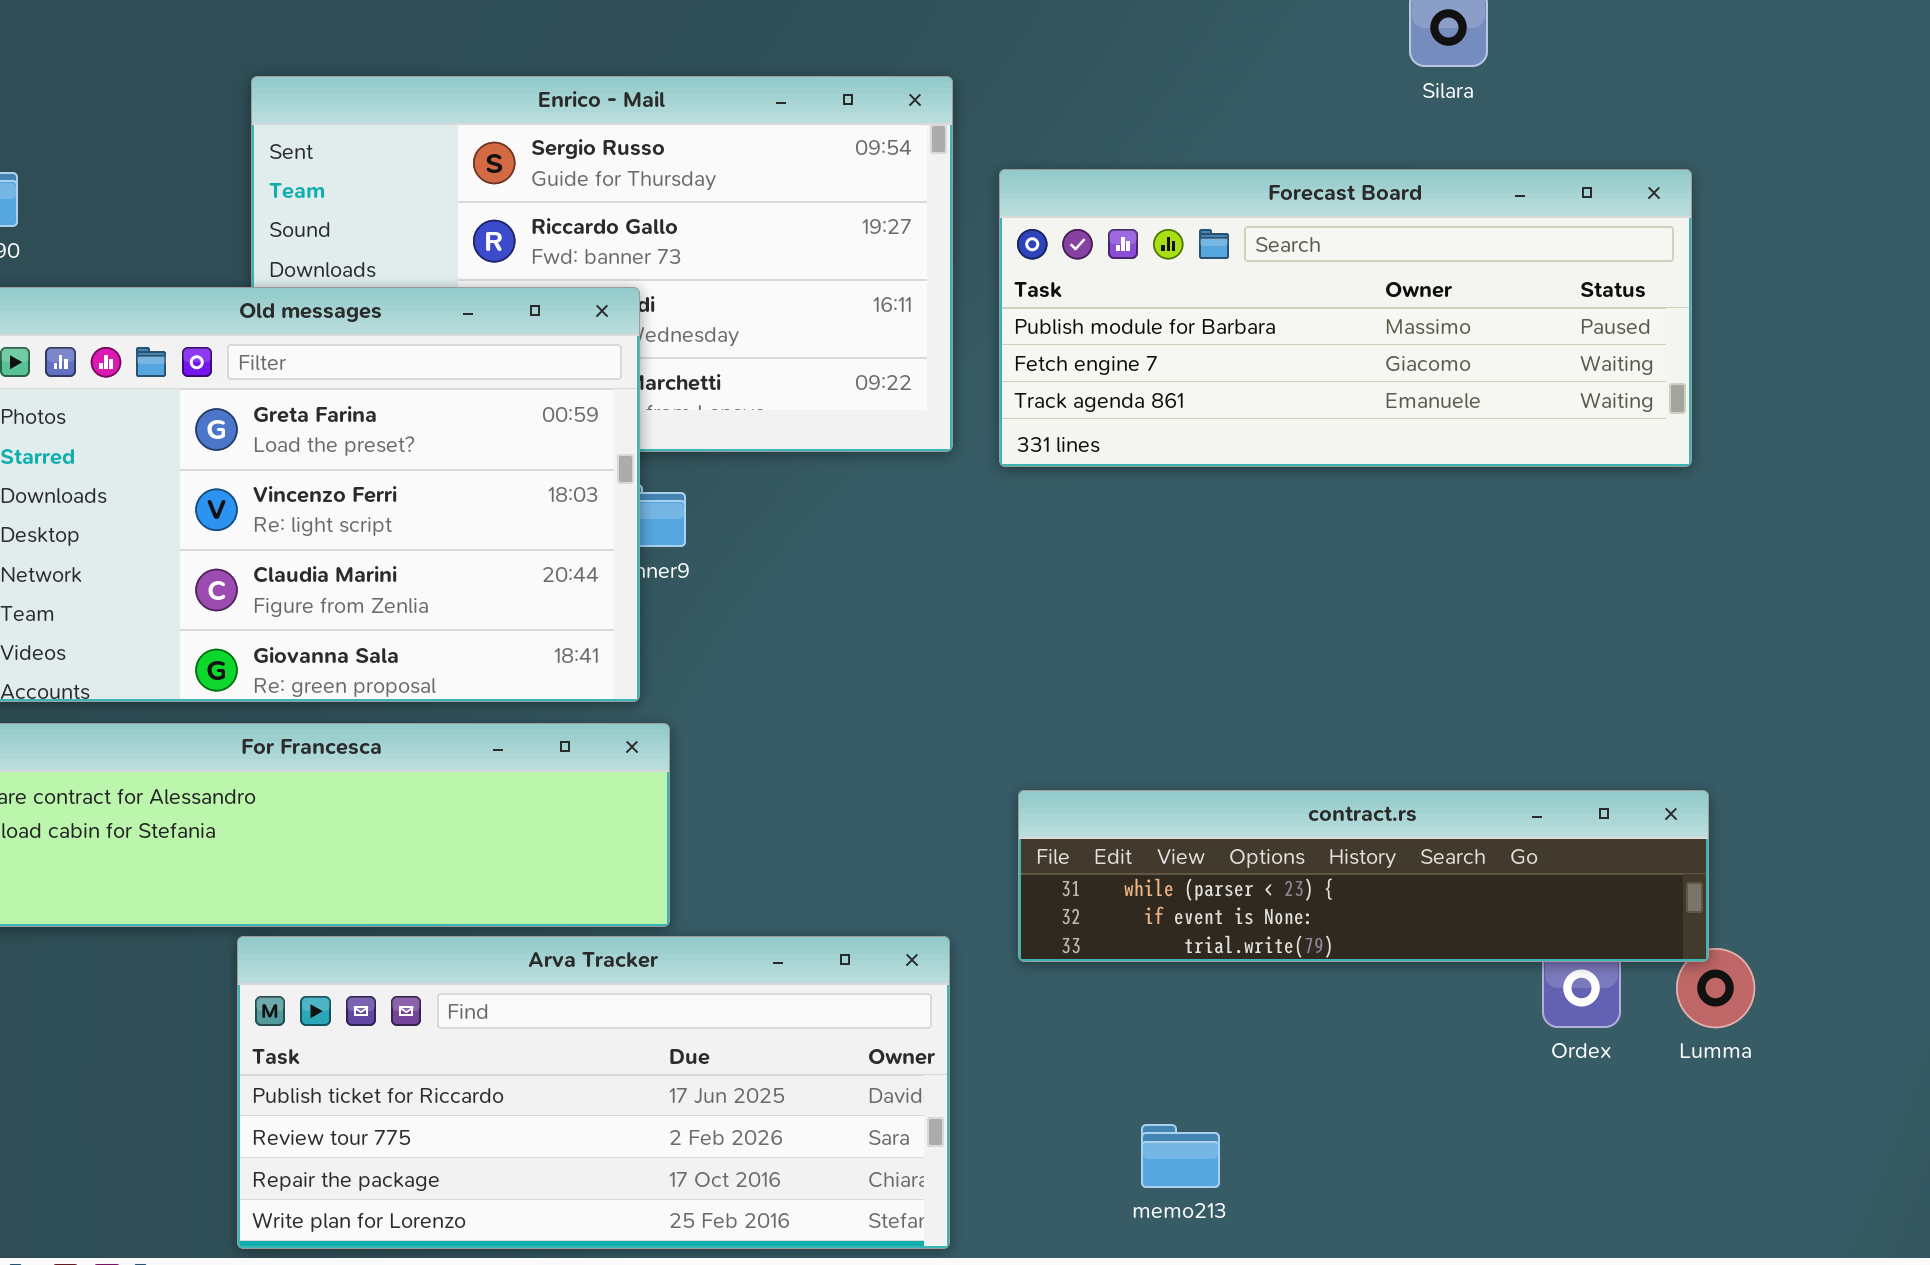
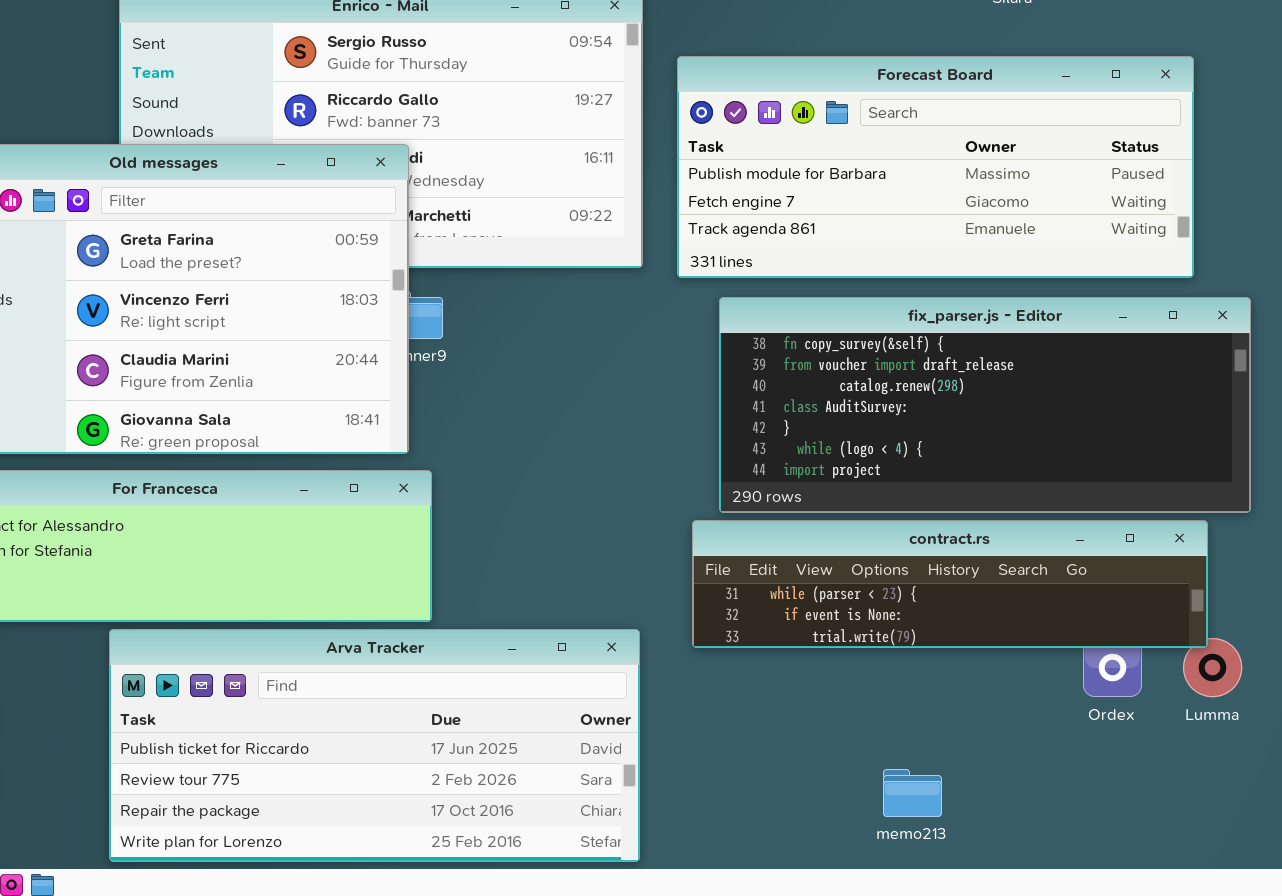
fix_parser.js - Editor: none -> [719,297,1251,513], opened
memo213: [1141,1124,1220,1188] -> [883,769,942,817], moved

